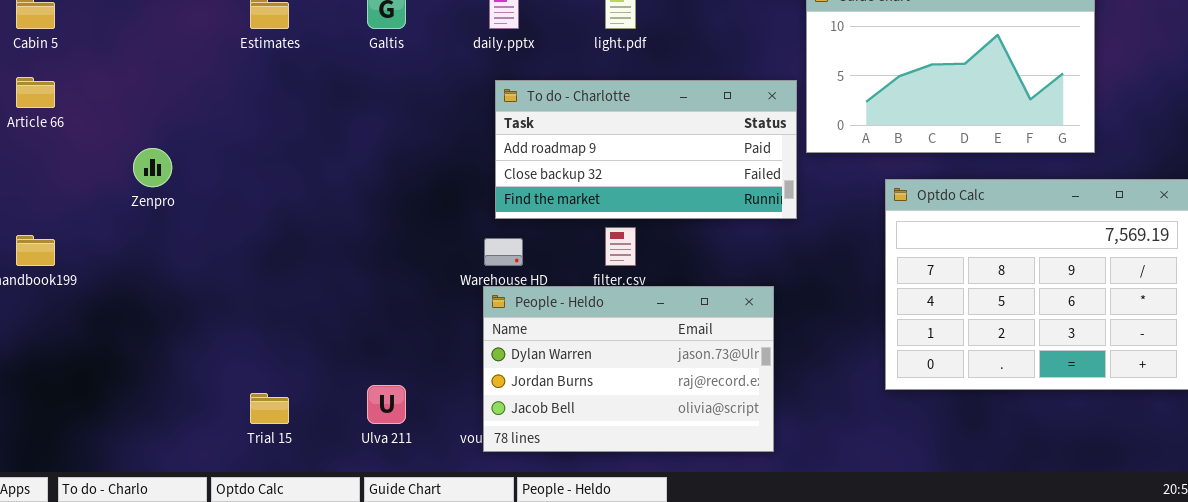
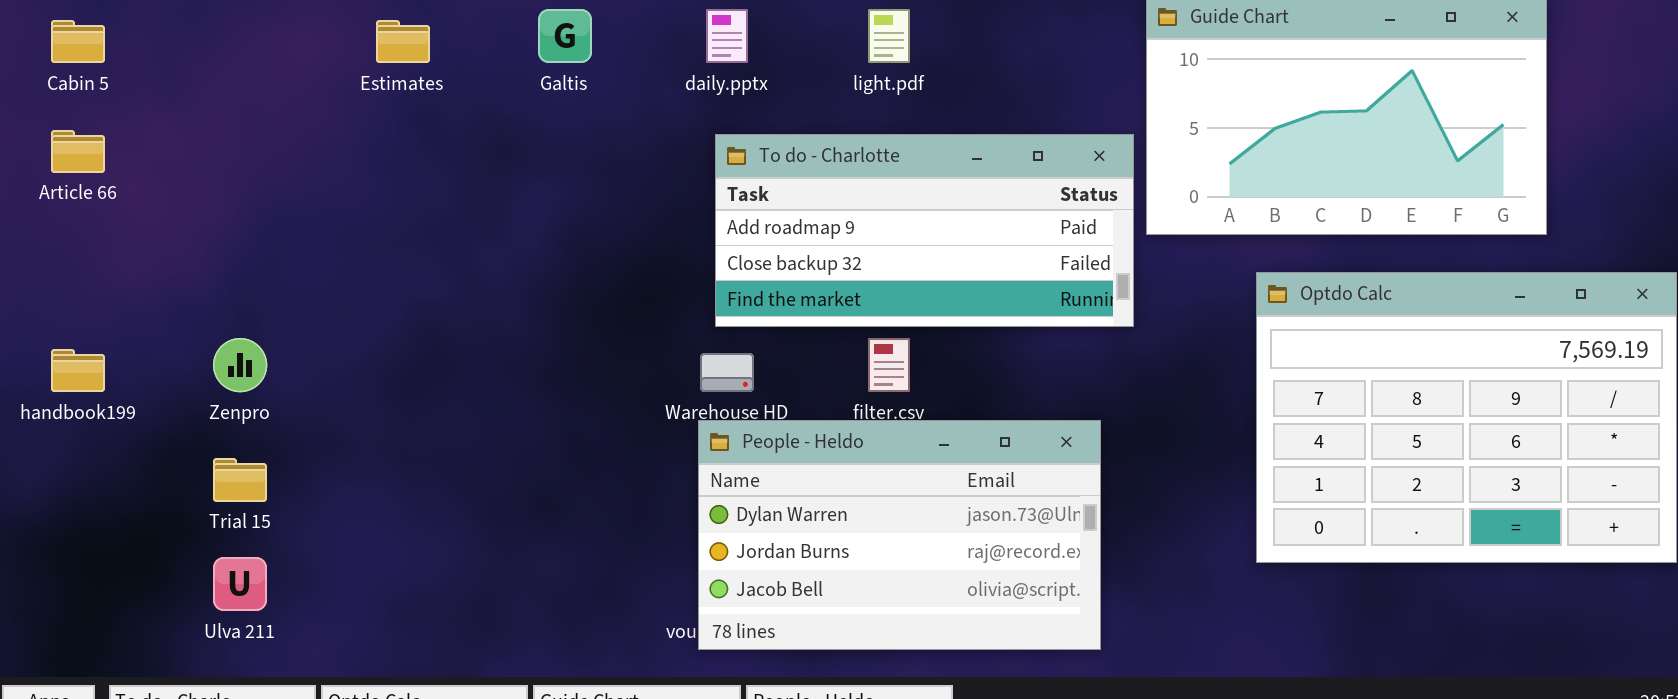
Zenpro: [133,148,172,187] -> [213,338,267,392], moved
Ulva 211: [367,385,406,424] -> [213,557,267,611], moved
Trial 15: [250,393,289,424] -> [213,458,267,502], moved

